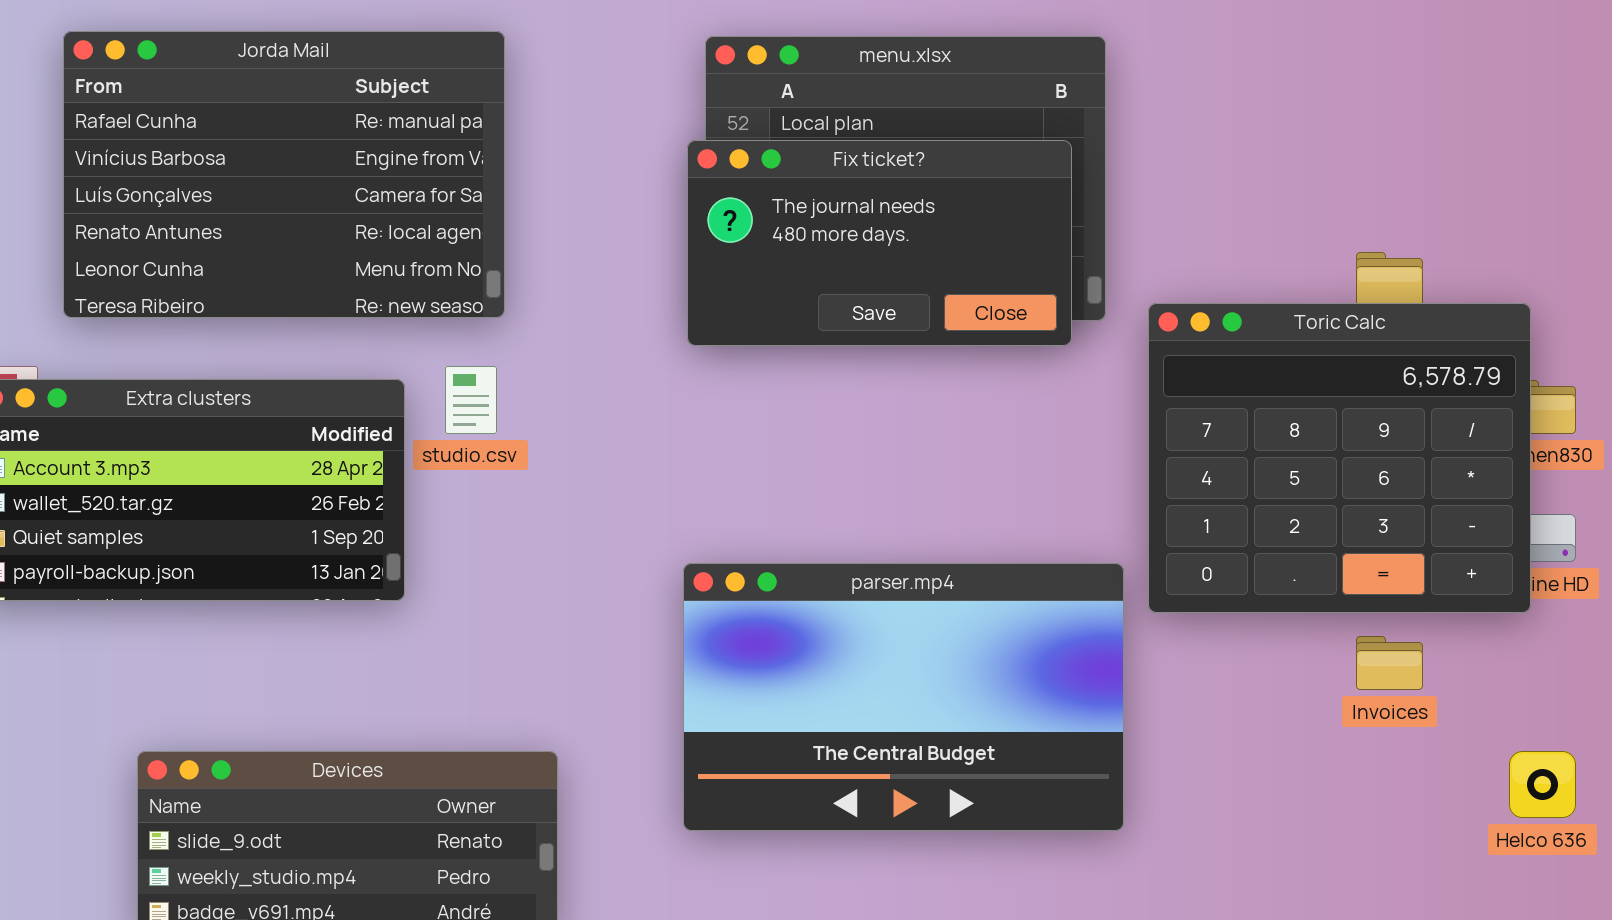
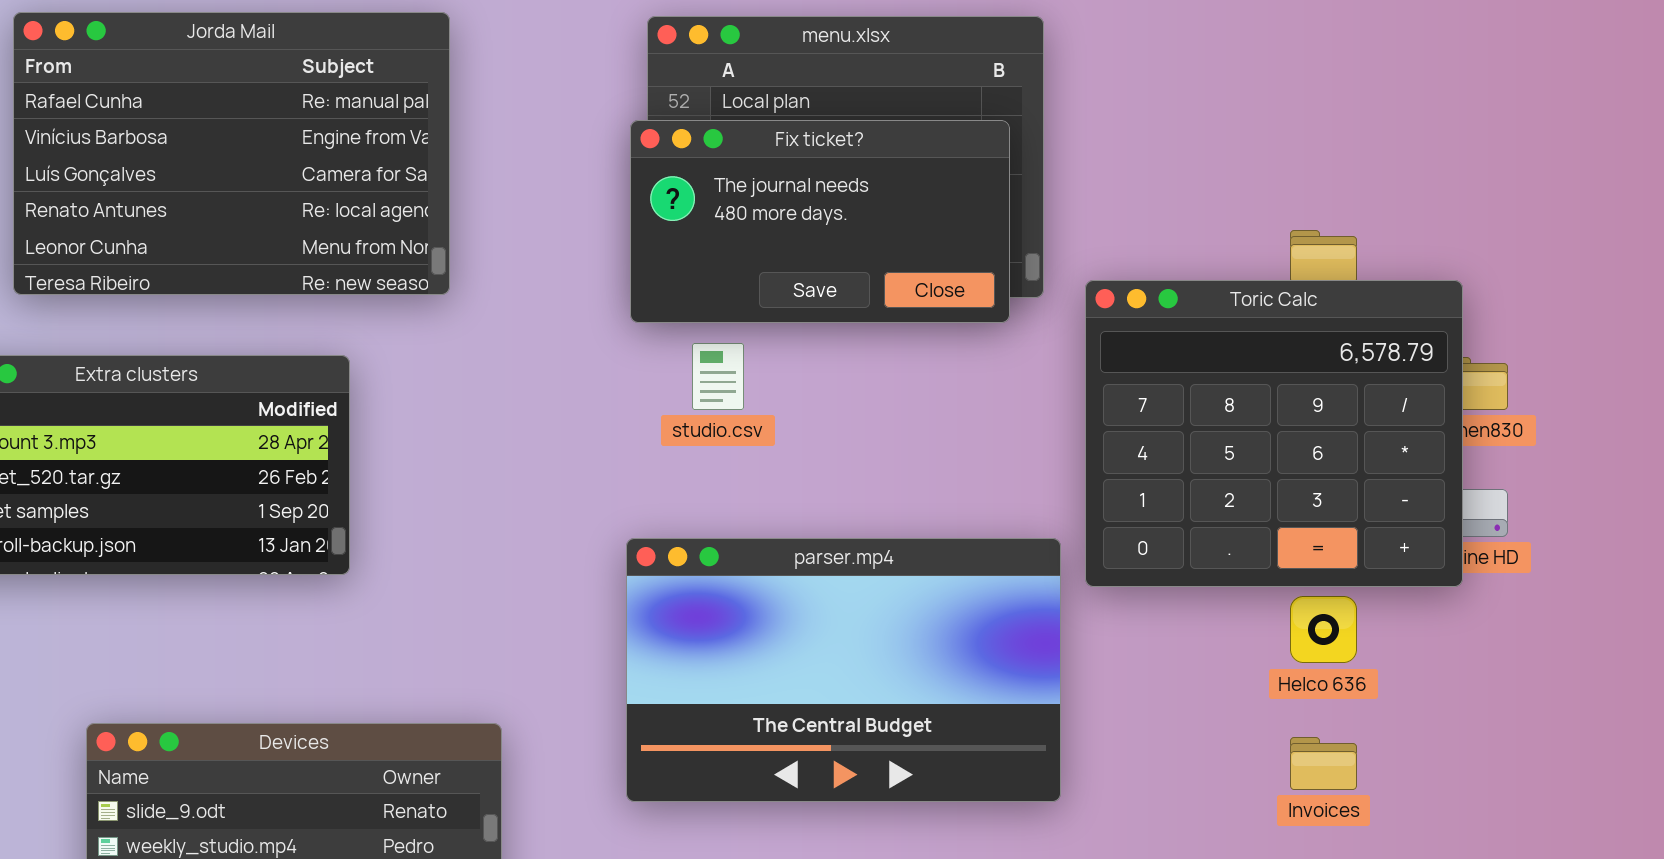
studio.csv: [445,366,497,434] -> [692,343,744,410], moved
Invoices: [1356,636,1423,690] -> [1290,737,1357,790], moved
Helco 636: [1509,751,1576,818] -> [1290,596,1357,663], moved

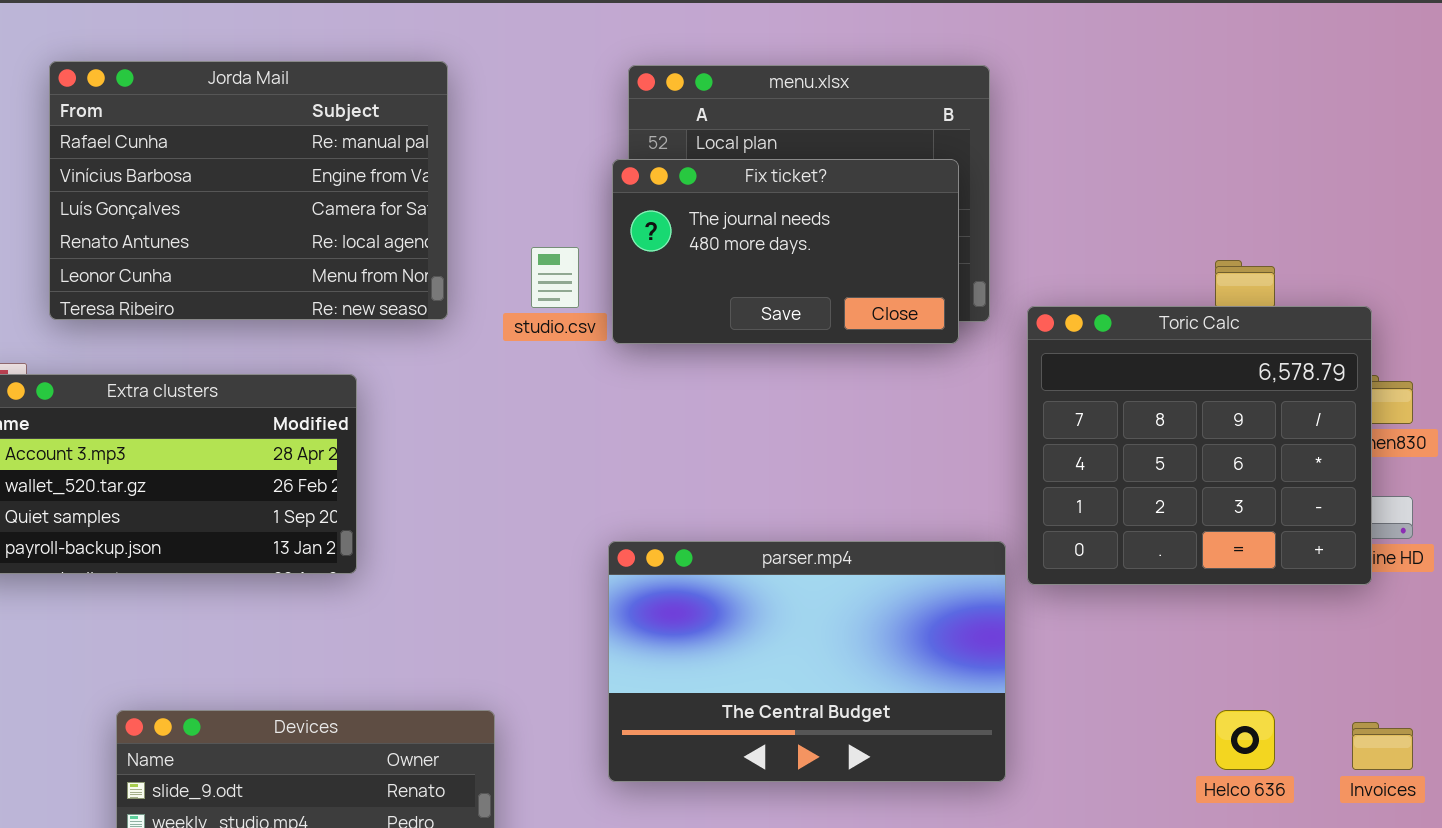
studio.csv: [692,343,744,410] -> [531,247,579,308], moved
Helco 636: [1290,596,1357,663] -> [1215,710,1275,770], moved
Invoices: [1290,737,1357,790] -> [1352,722,1413,770], moved

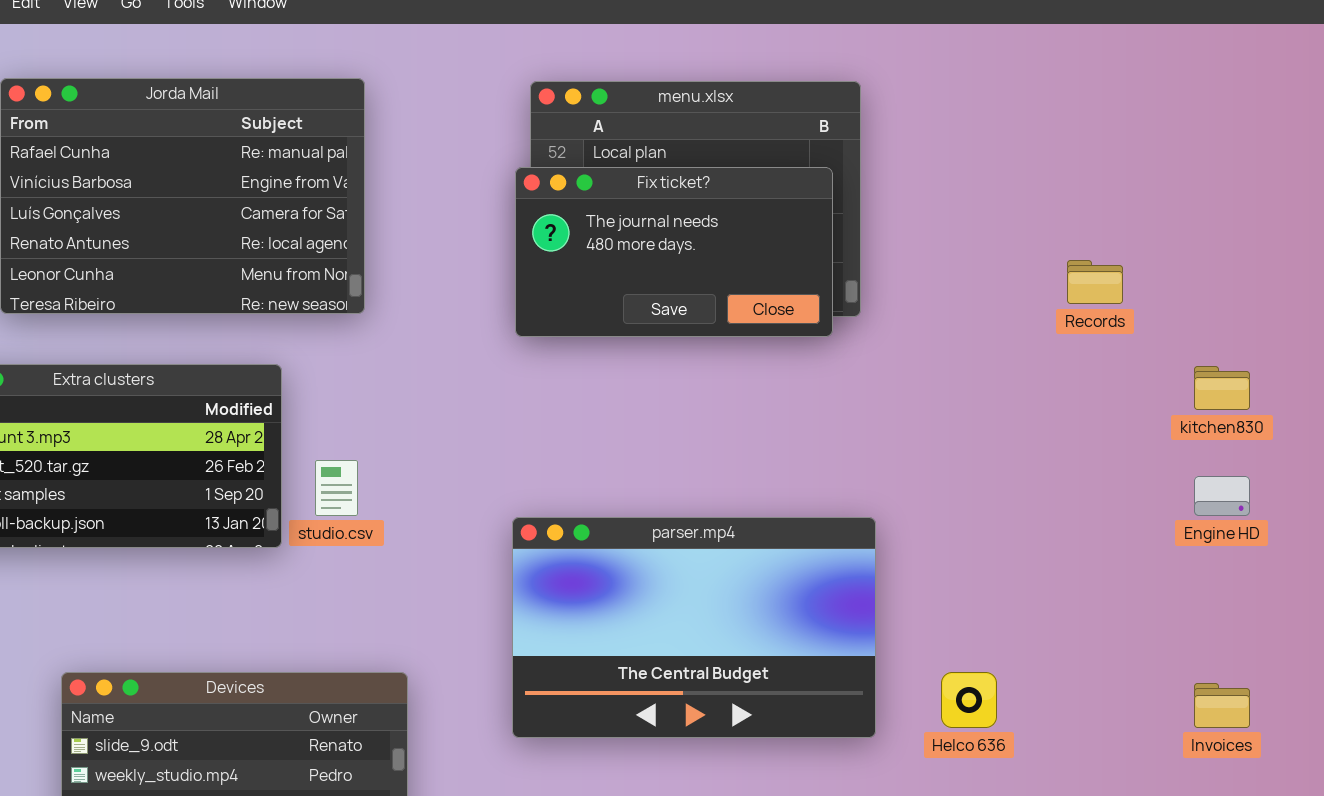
studio.csv: [531,247,579,308] -> [315,460,358,516], moved
Toric Calc: [1027,306,1372,585] -> none, closed
Helco 636: [1215,710,1275,770] -> [941,672,997,728], moved

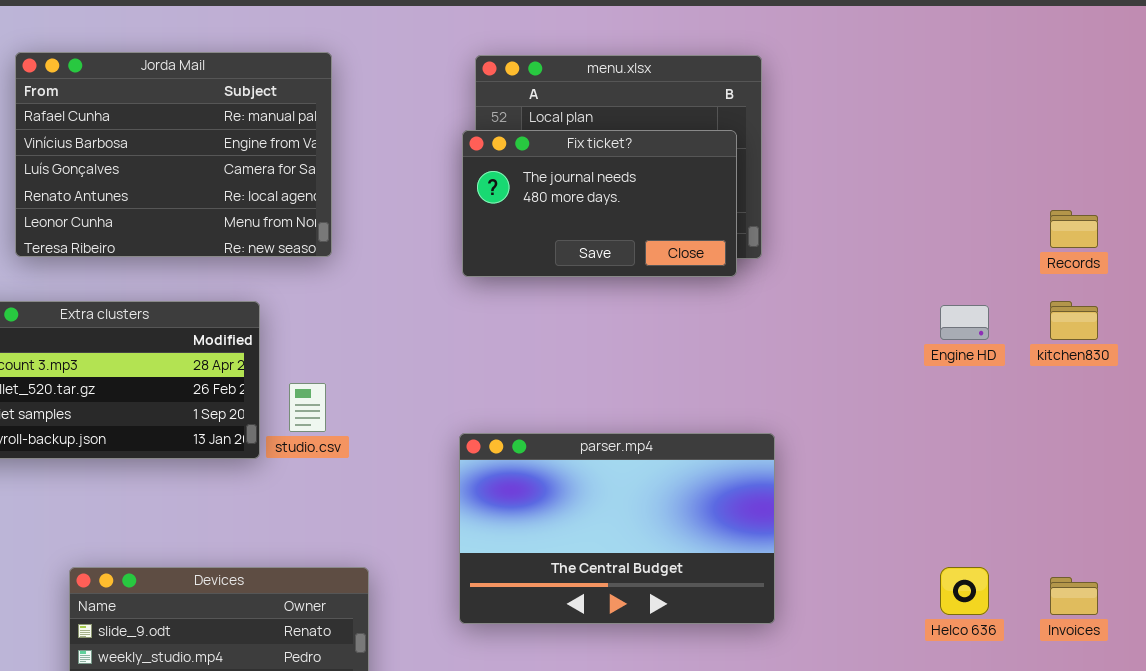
Records: [1067,260,1123,304] -> [1050,210,1098,248], moved
Engine HD: [1194,476,1250,516] -> [940,305,989,340], moved
Helco 636: [941,672,997,728] -> [940,567,989,615], moved

